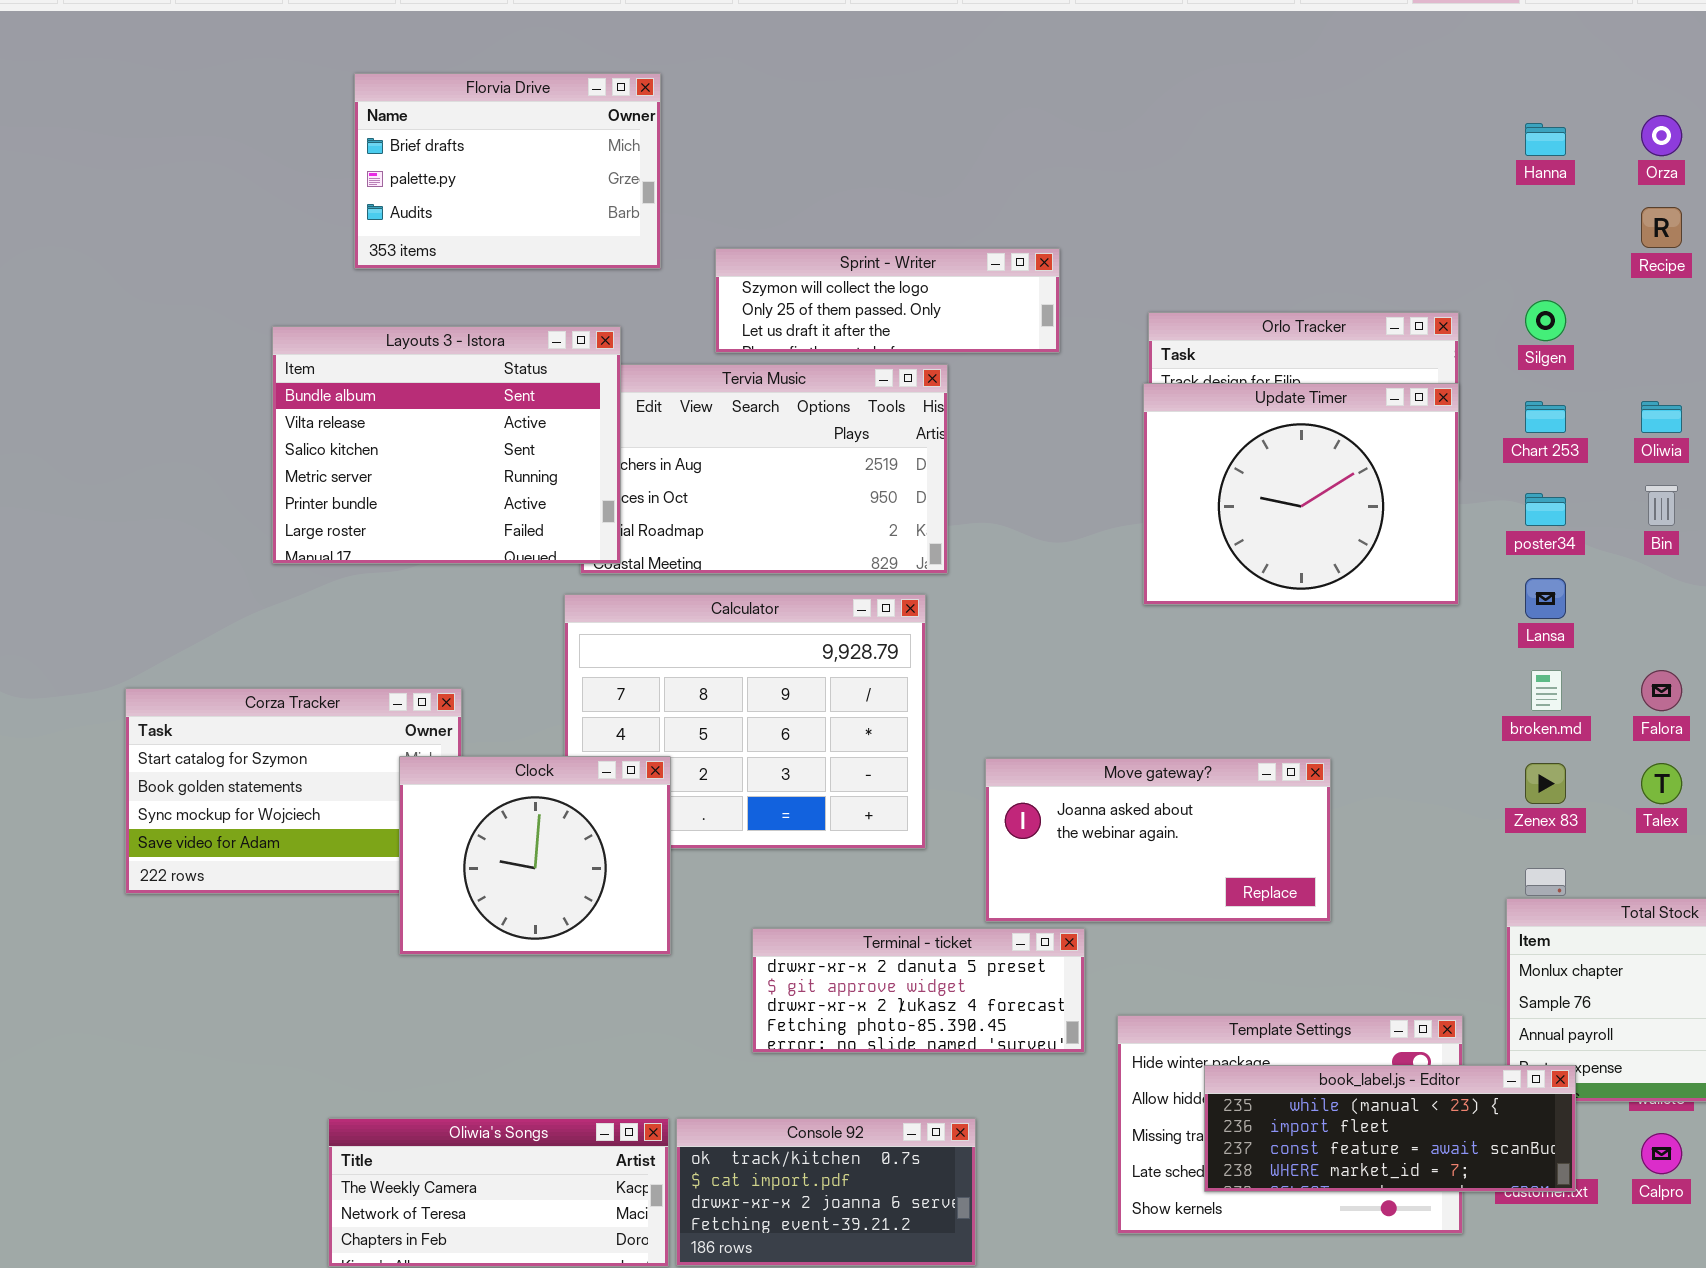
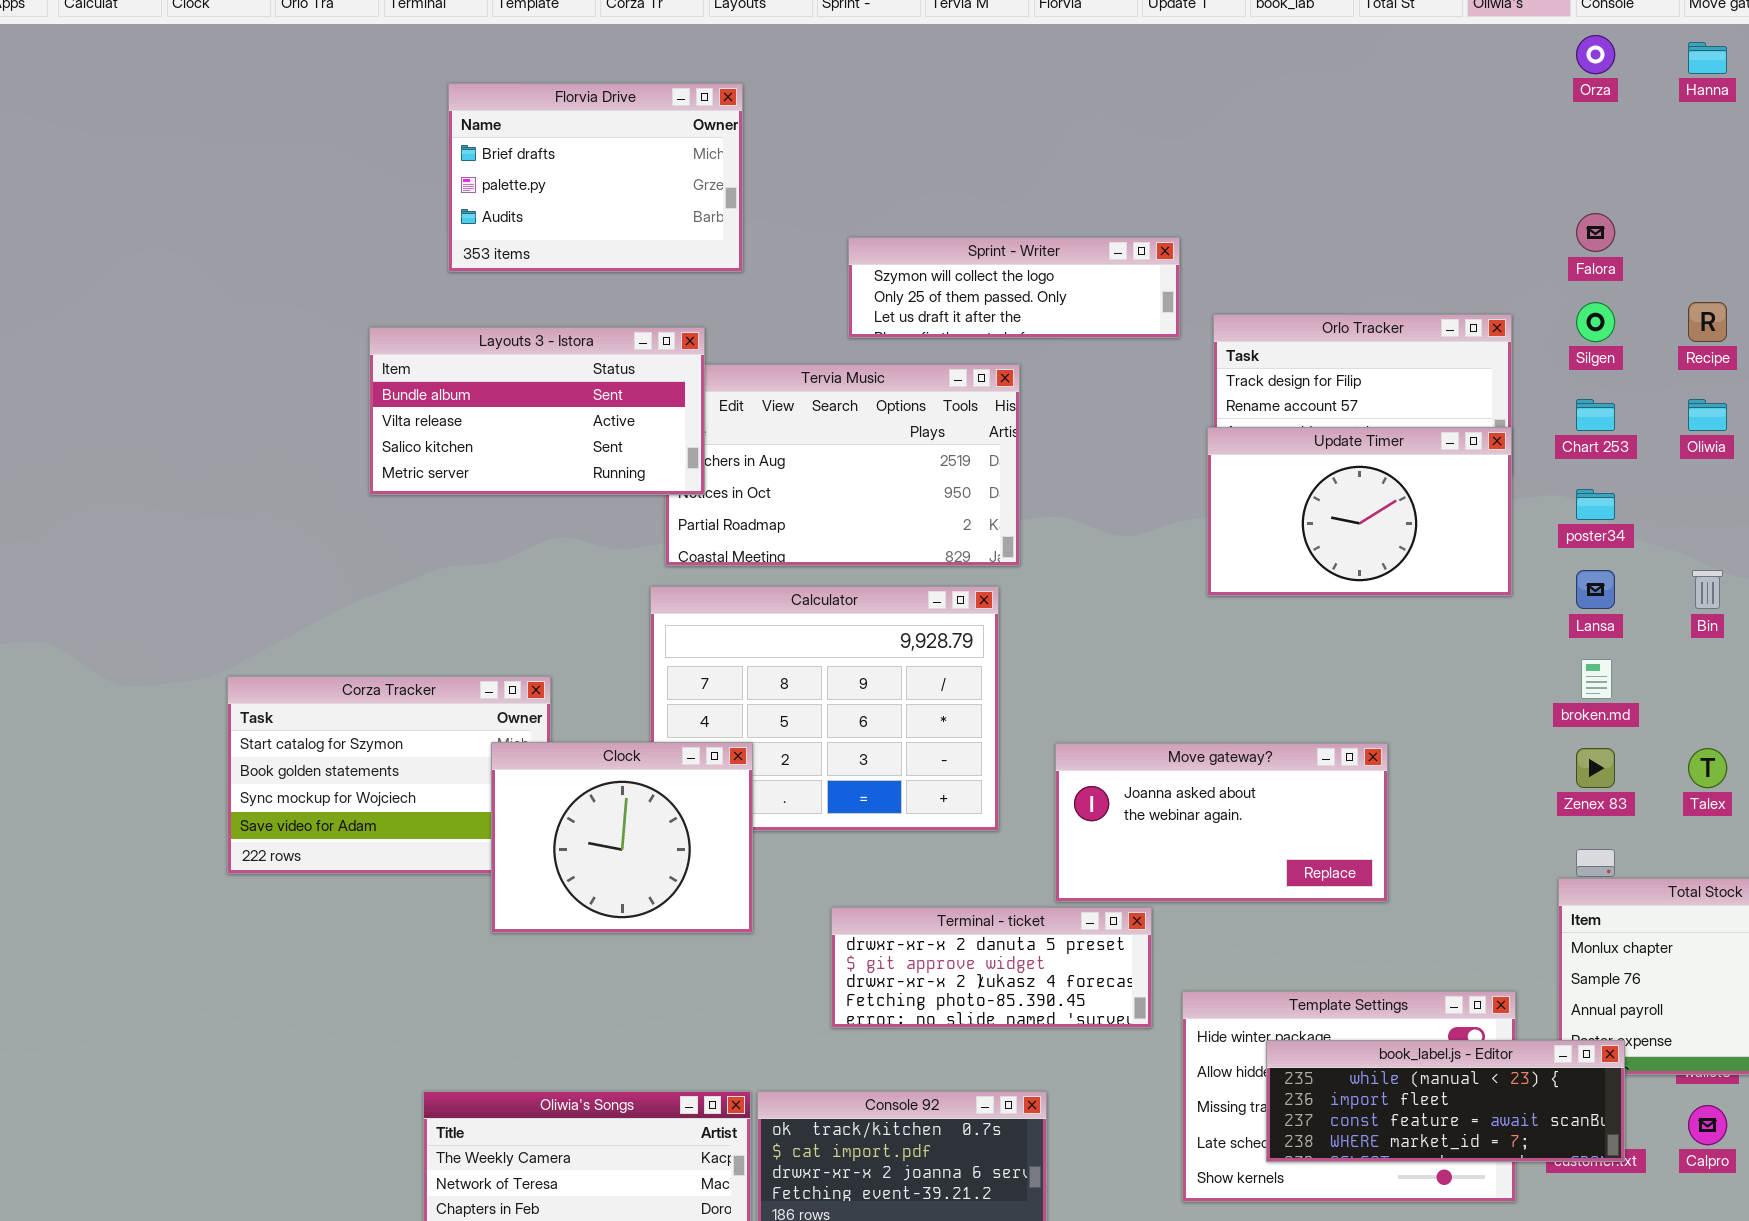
Orza: [1641,115,1682,156] -> [1576,35,1615,74], moved
Hanna: [1525,123,1566,156] -> [1688,42,1727,74], moved
Recipe: [1641,207,1682,248] -> [1688,302,1727,342], moved
Sprint - Writer: [715,248,1060,353] -> [848,237,1180,338], moved
Layouts 3 - Istora: [272,326,621,564] -> [369,327,705,495], resized
Update Timer: [1143,383,1459,605] -> [1207,427,1512,596], resized
Bin: [1645,485,1678,526] -> [1692,570,1723,609], moved
Falora: [1641,670,1682,711] -> [1576,213,1615,252], moved

